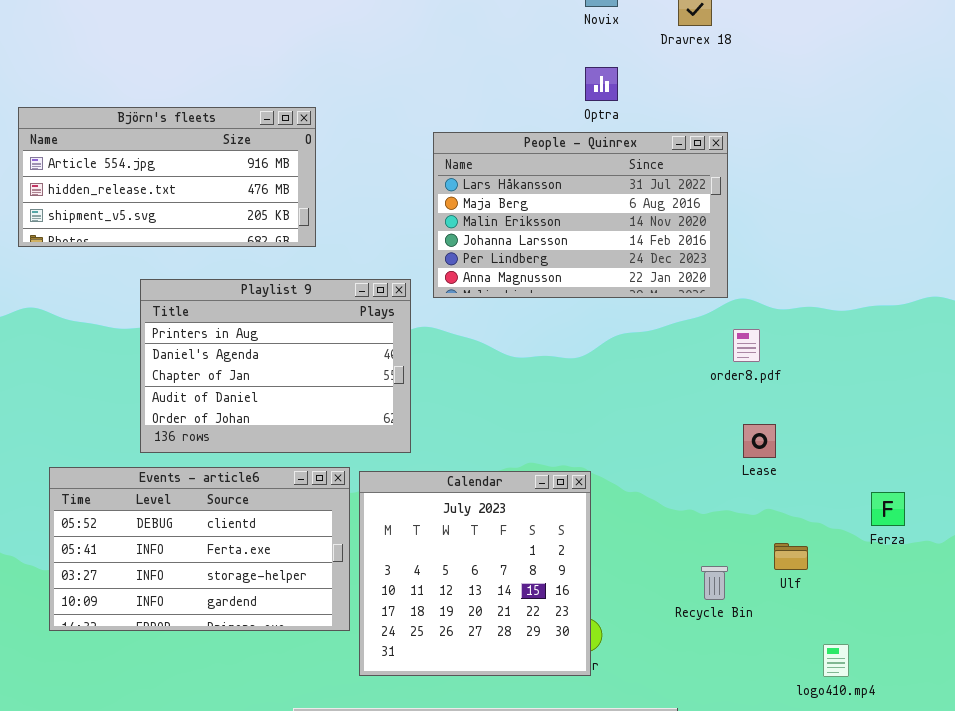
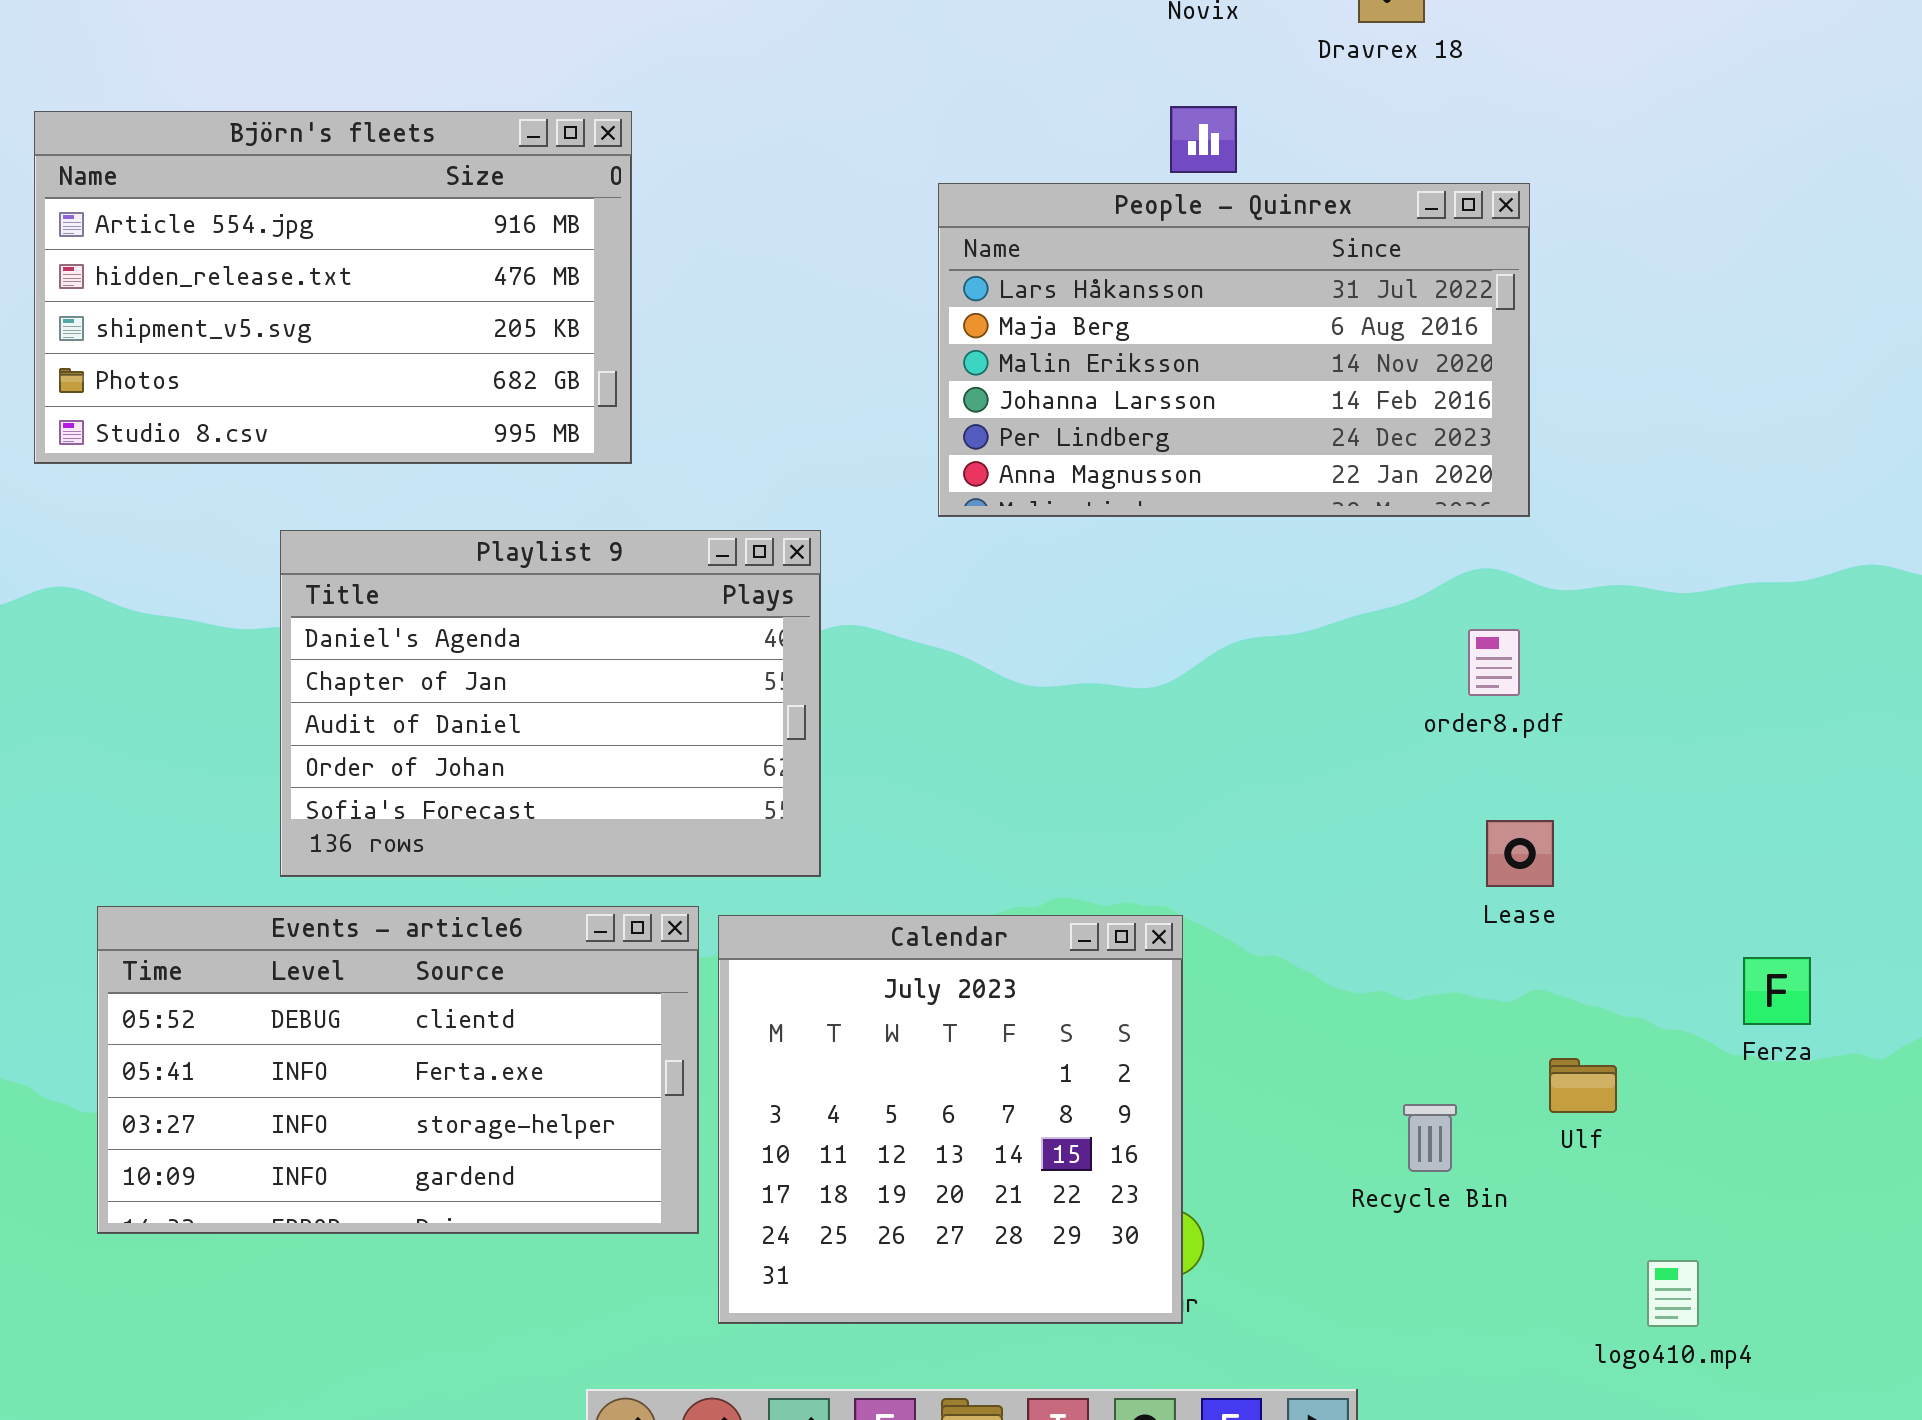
Björn's fleets: [18,107,316,247] -> [34,111,632,464], resized
People - Quinrex: [433,132,728,298] -> [938,183,1530,517], moved
Playlist 9: [140,279,411,453] -> [280,530,821,877], scrolled down 1 row

